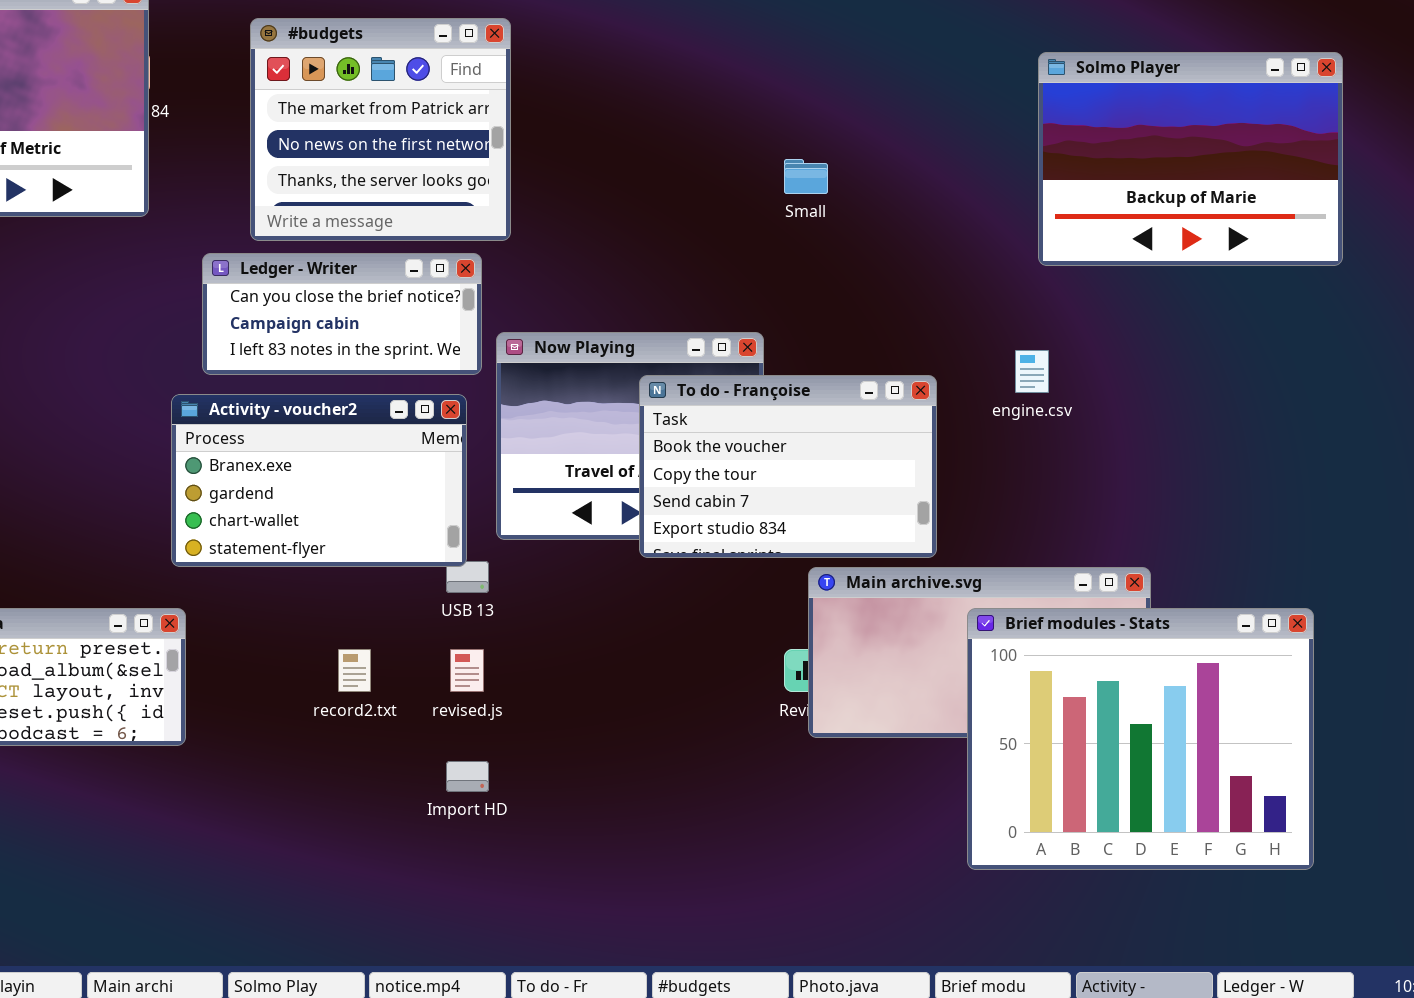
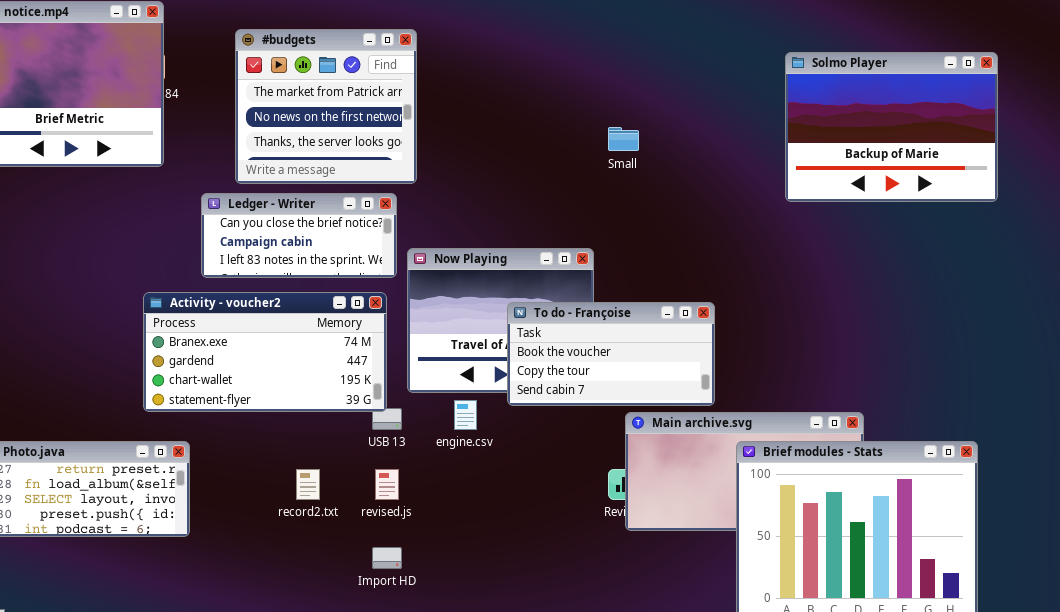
engine.csv: [1015,350,1049,393] -> [454,400,477,430], moved
To do - Françoise: [639,375,937,558] -> [507,302,715,406], resized
Activity - voucher2: [171,394,467,567] -> [143,292,387,412], resized

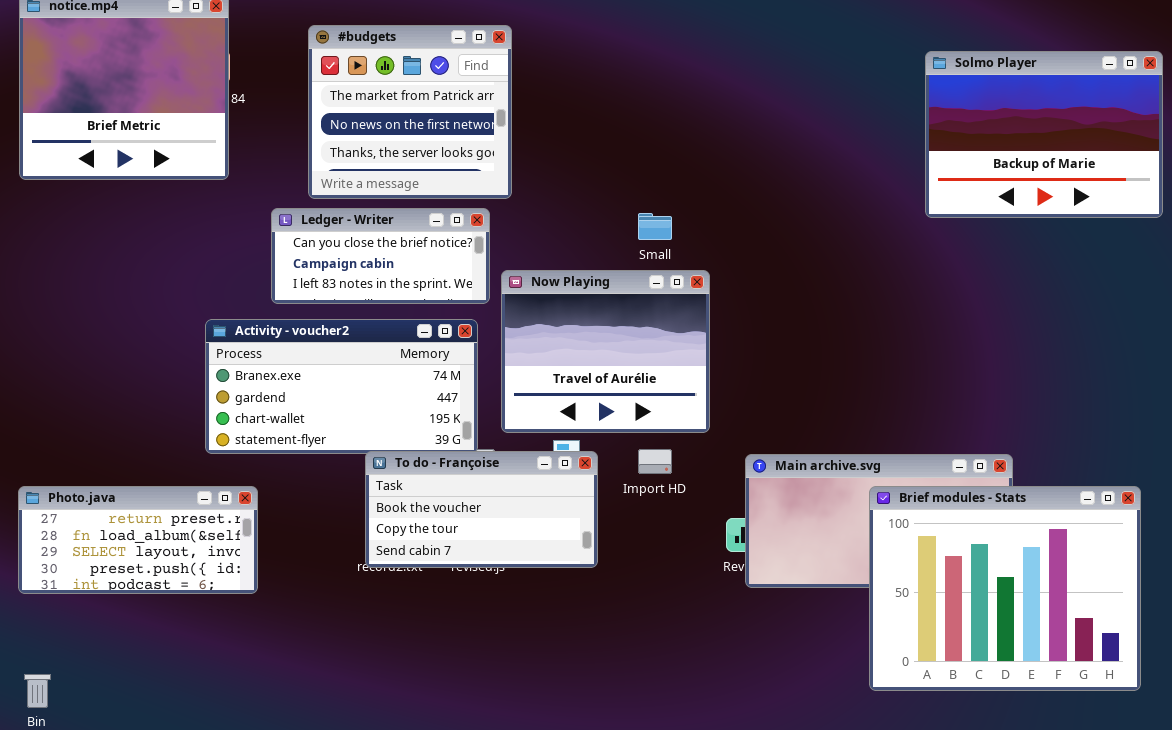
Small: [608,127,639,151] -> [638,213,672,240], moved
To do - Françoise: [507,302,715,406] -> [365,451,598,568], moved
Import HD: [372,547,402,569] -> [638,449,672,474], moved

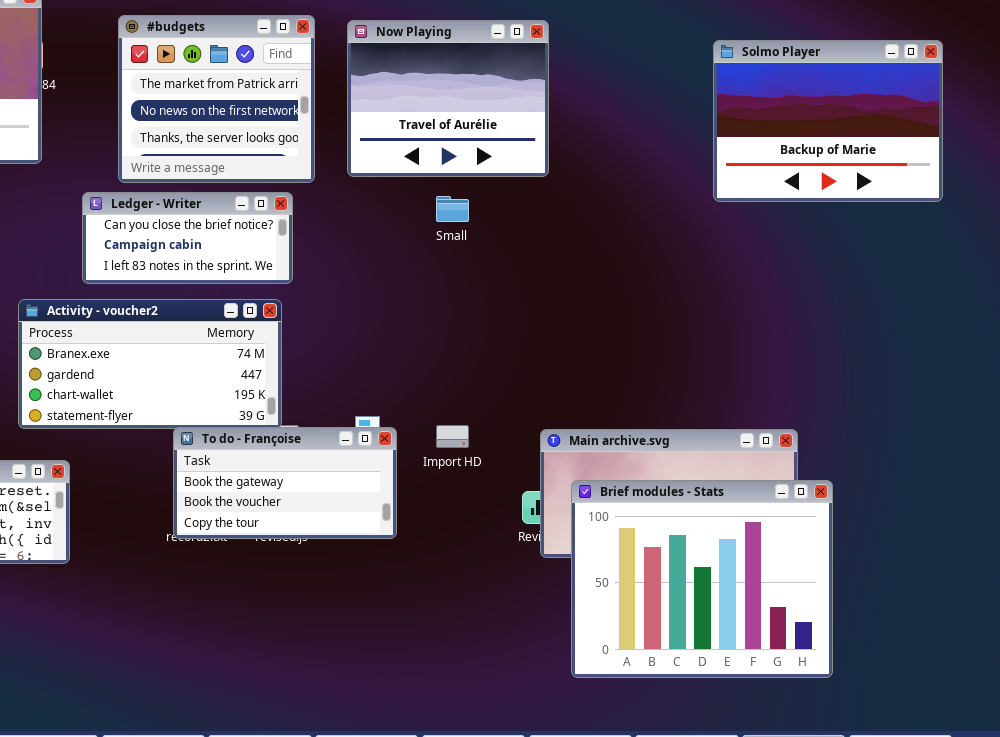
Now Playing: [501,270,710,433] -> [347,20,549,177], moved
To do - Françoise: [365,451,598,568] -> [173,427,397,539], scrolled up 1 row
Brief modules - Stats: [869,486,1141,691] -> [571,480,833,678], moved

